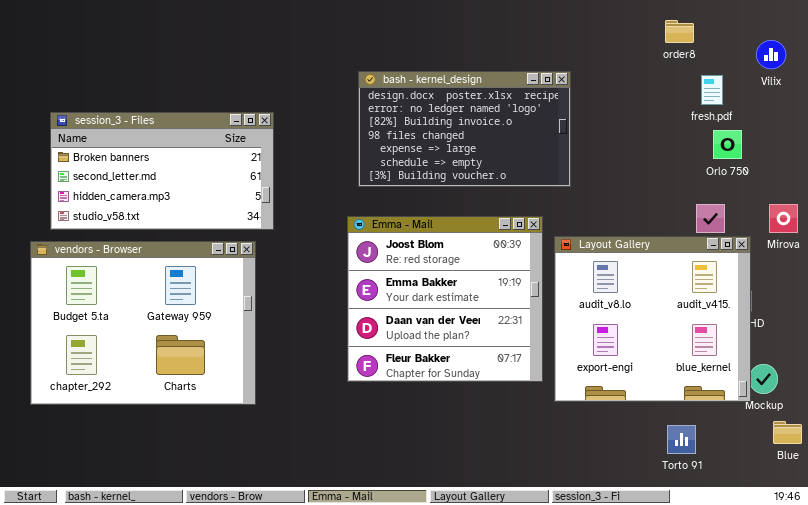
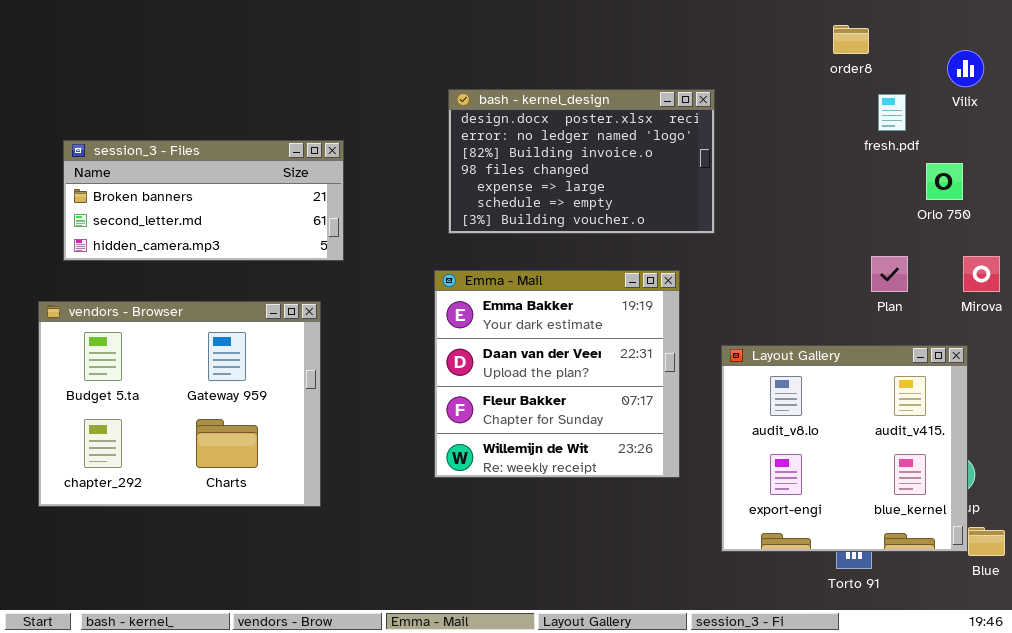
session_3 - Files: [50,112,274,230] -> [63,140,344,261], resized
Orlo 750: [713,130,742,159] -> [926,163,963,200], moved
Emma - Mail: [347,216,543,382] -> [434,270,680,478], scrolled down 1 row
Layout Gallery: [554,236,751,402] -> [721,345,968,552], moved

